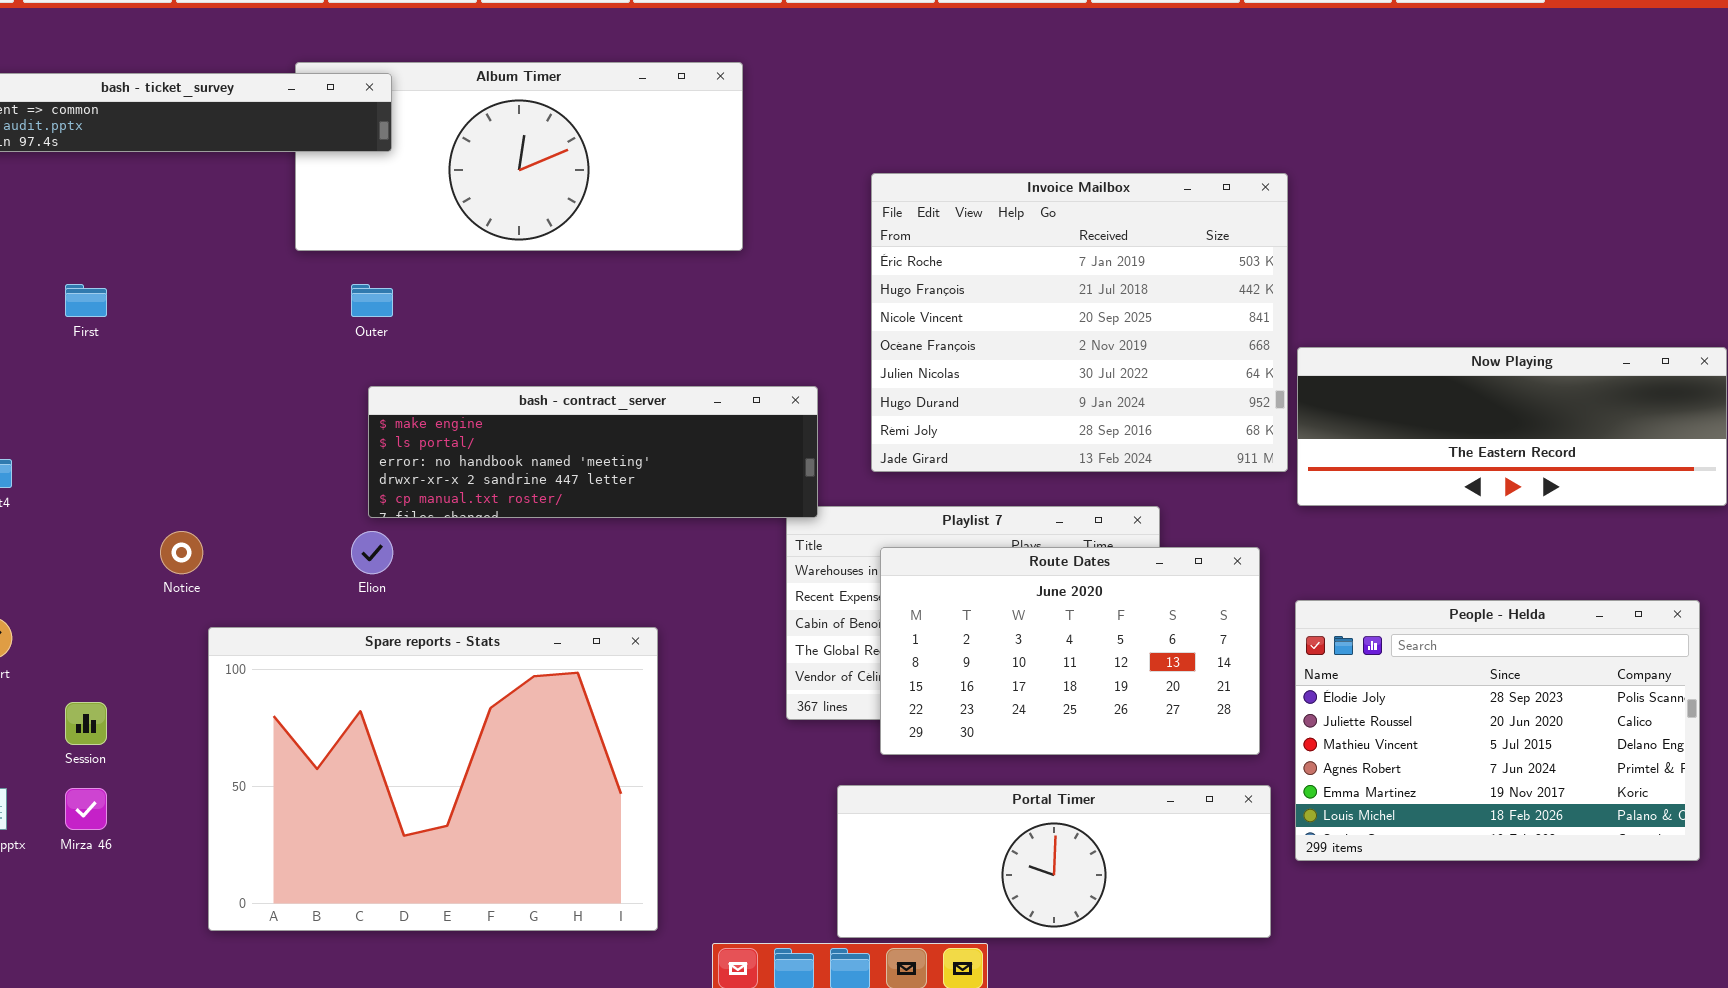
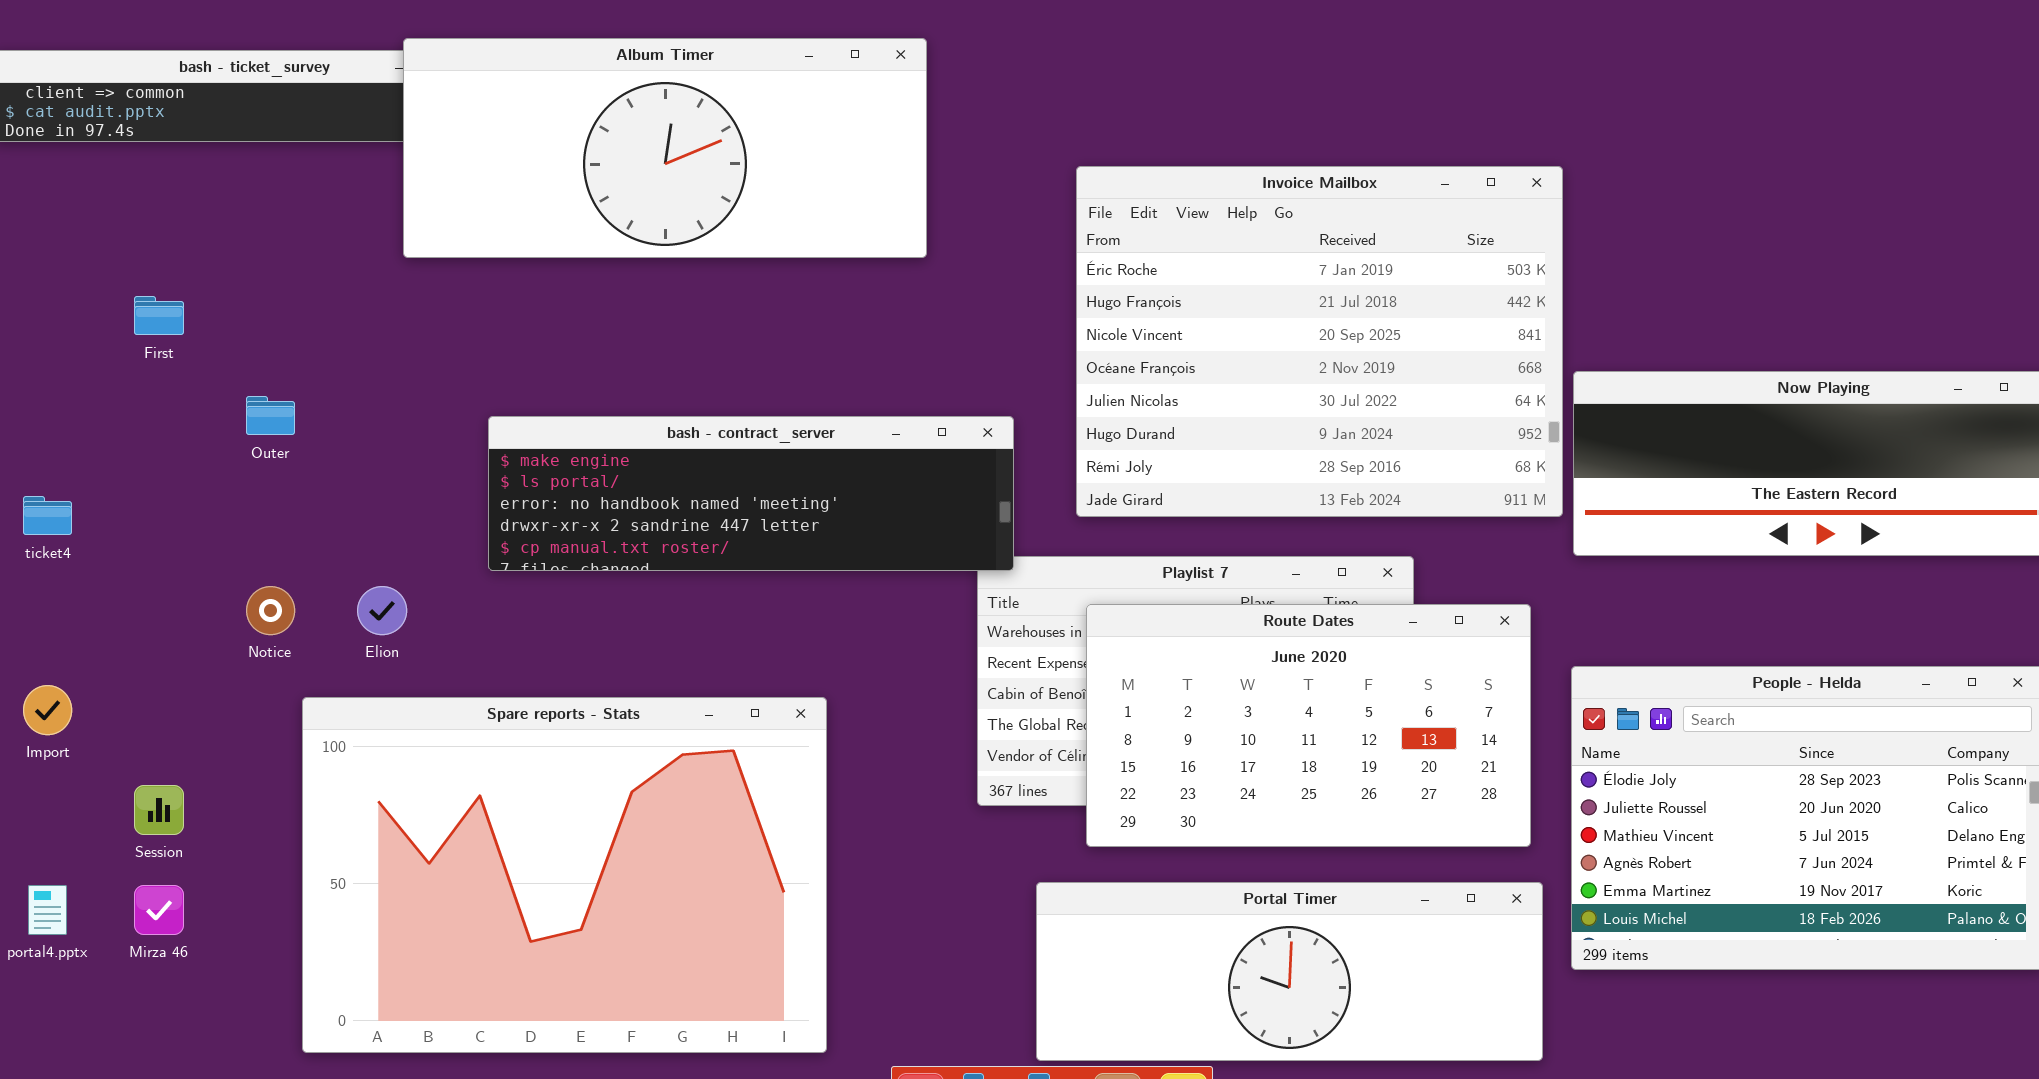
Album Timer: [295,62,743,251] -> [403,38,927,258], raised
Outer: [351,284,393,317] -> [246,396,295,435], moved
Elion: [351,531,393,574] -> [357,586,407,635], moved

